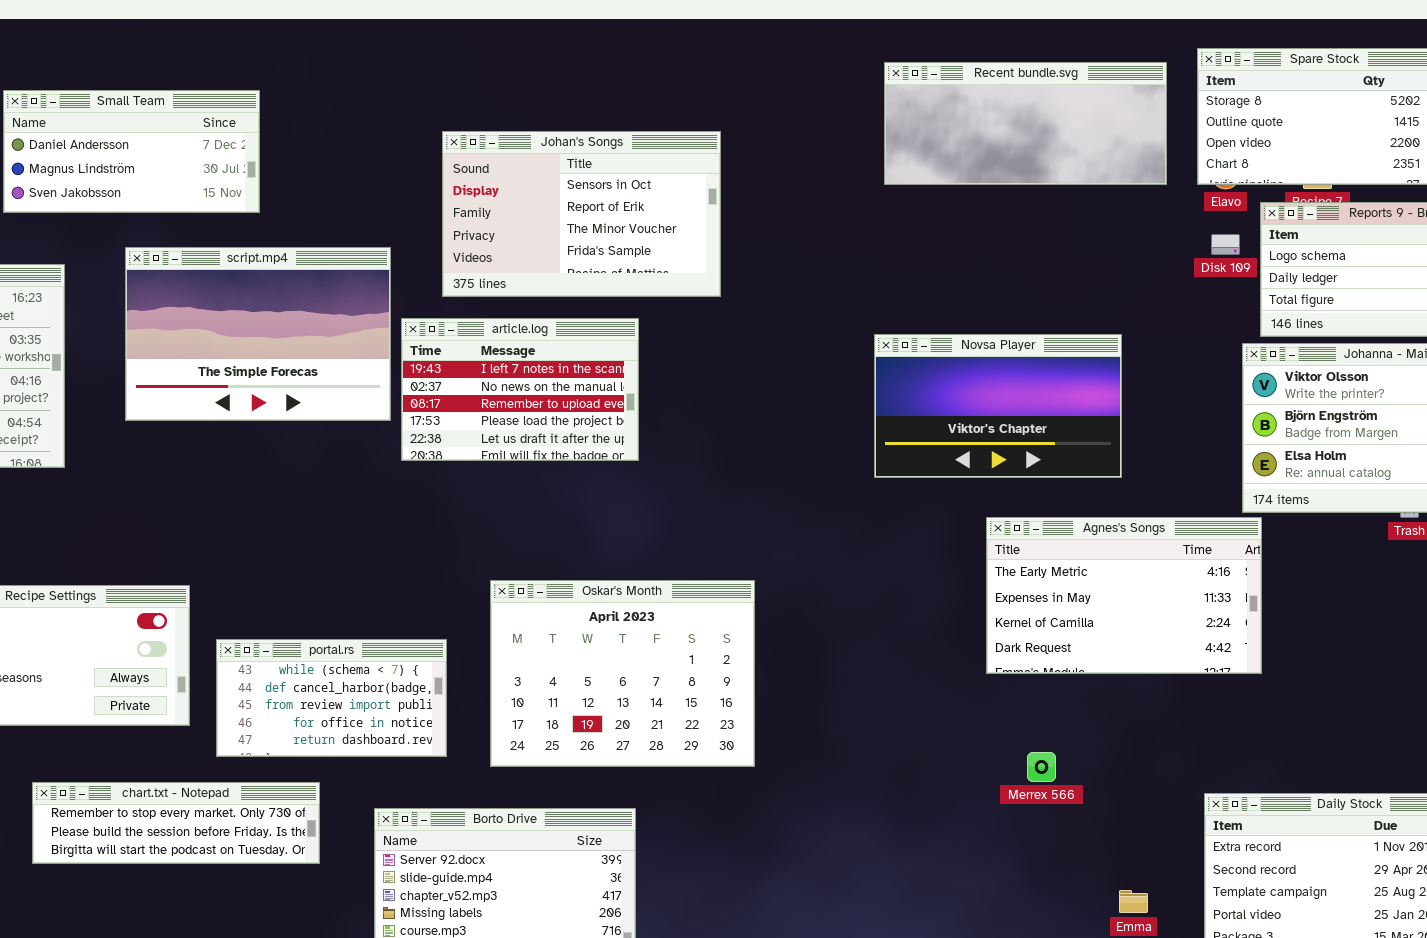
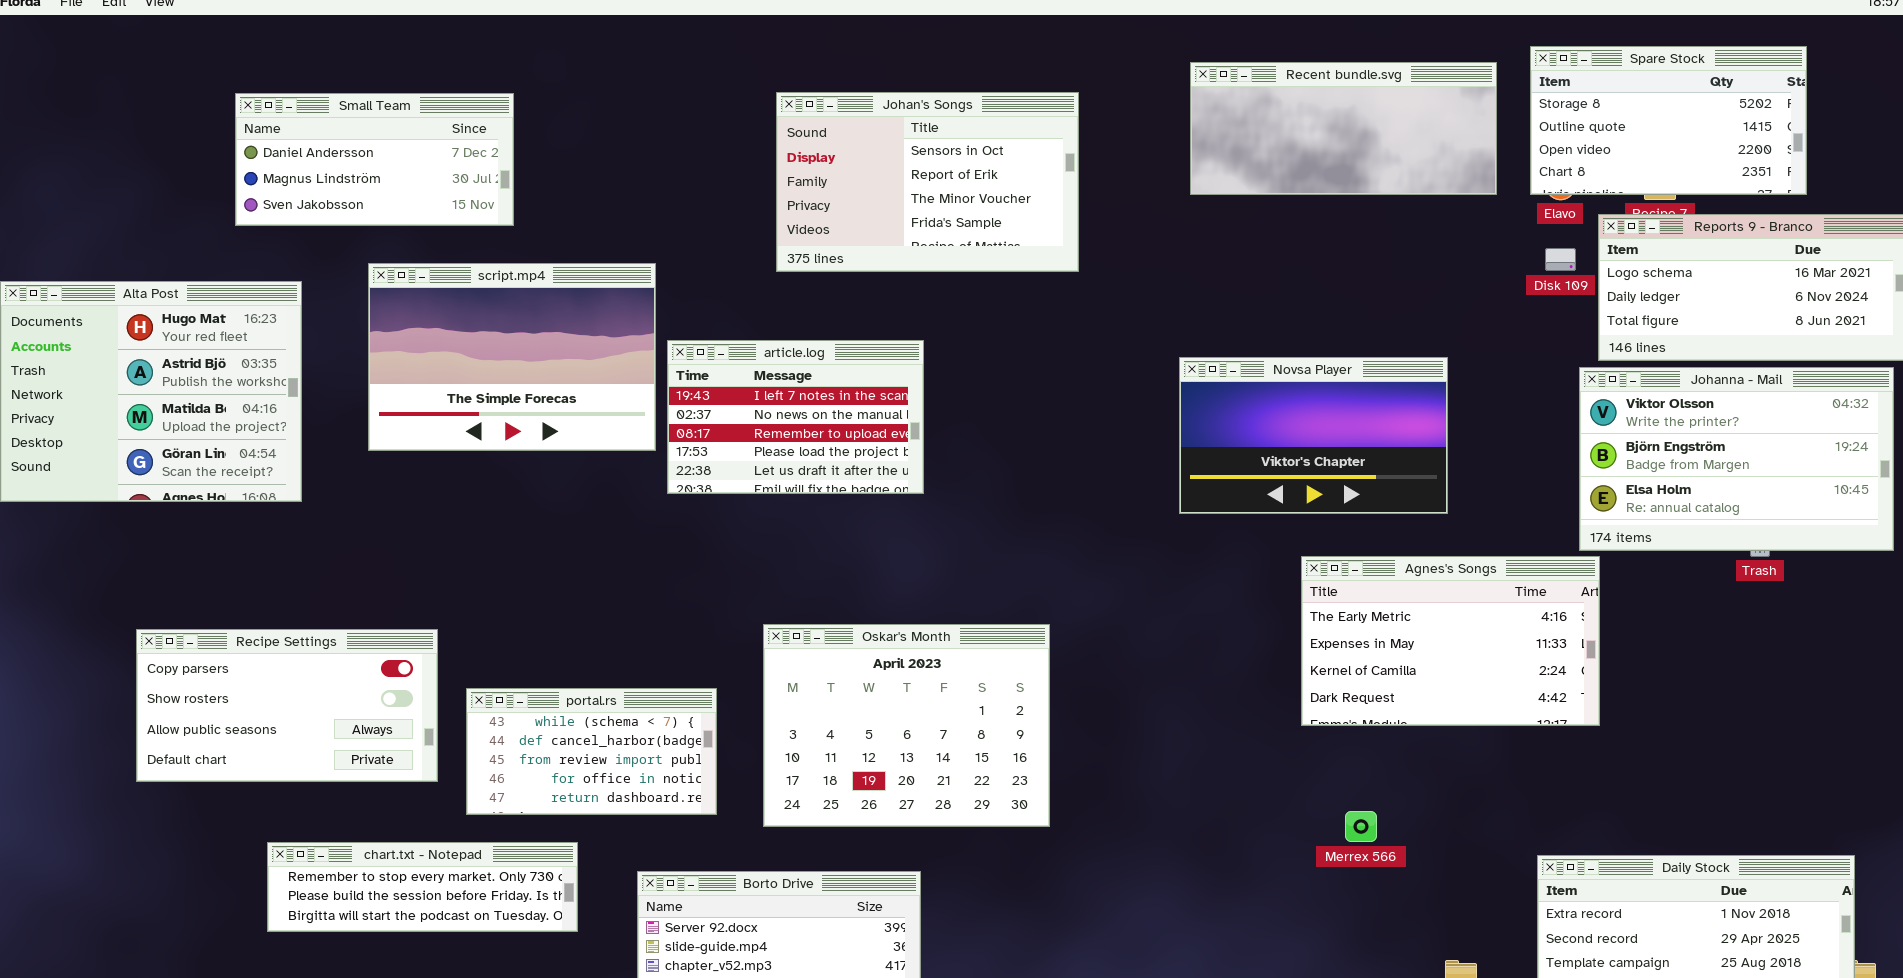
Johan's Songs: [442,131,721,297] -> [776,92,1079,272], moved

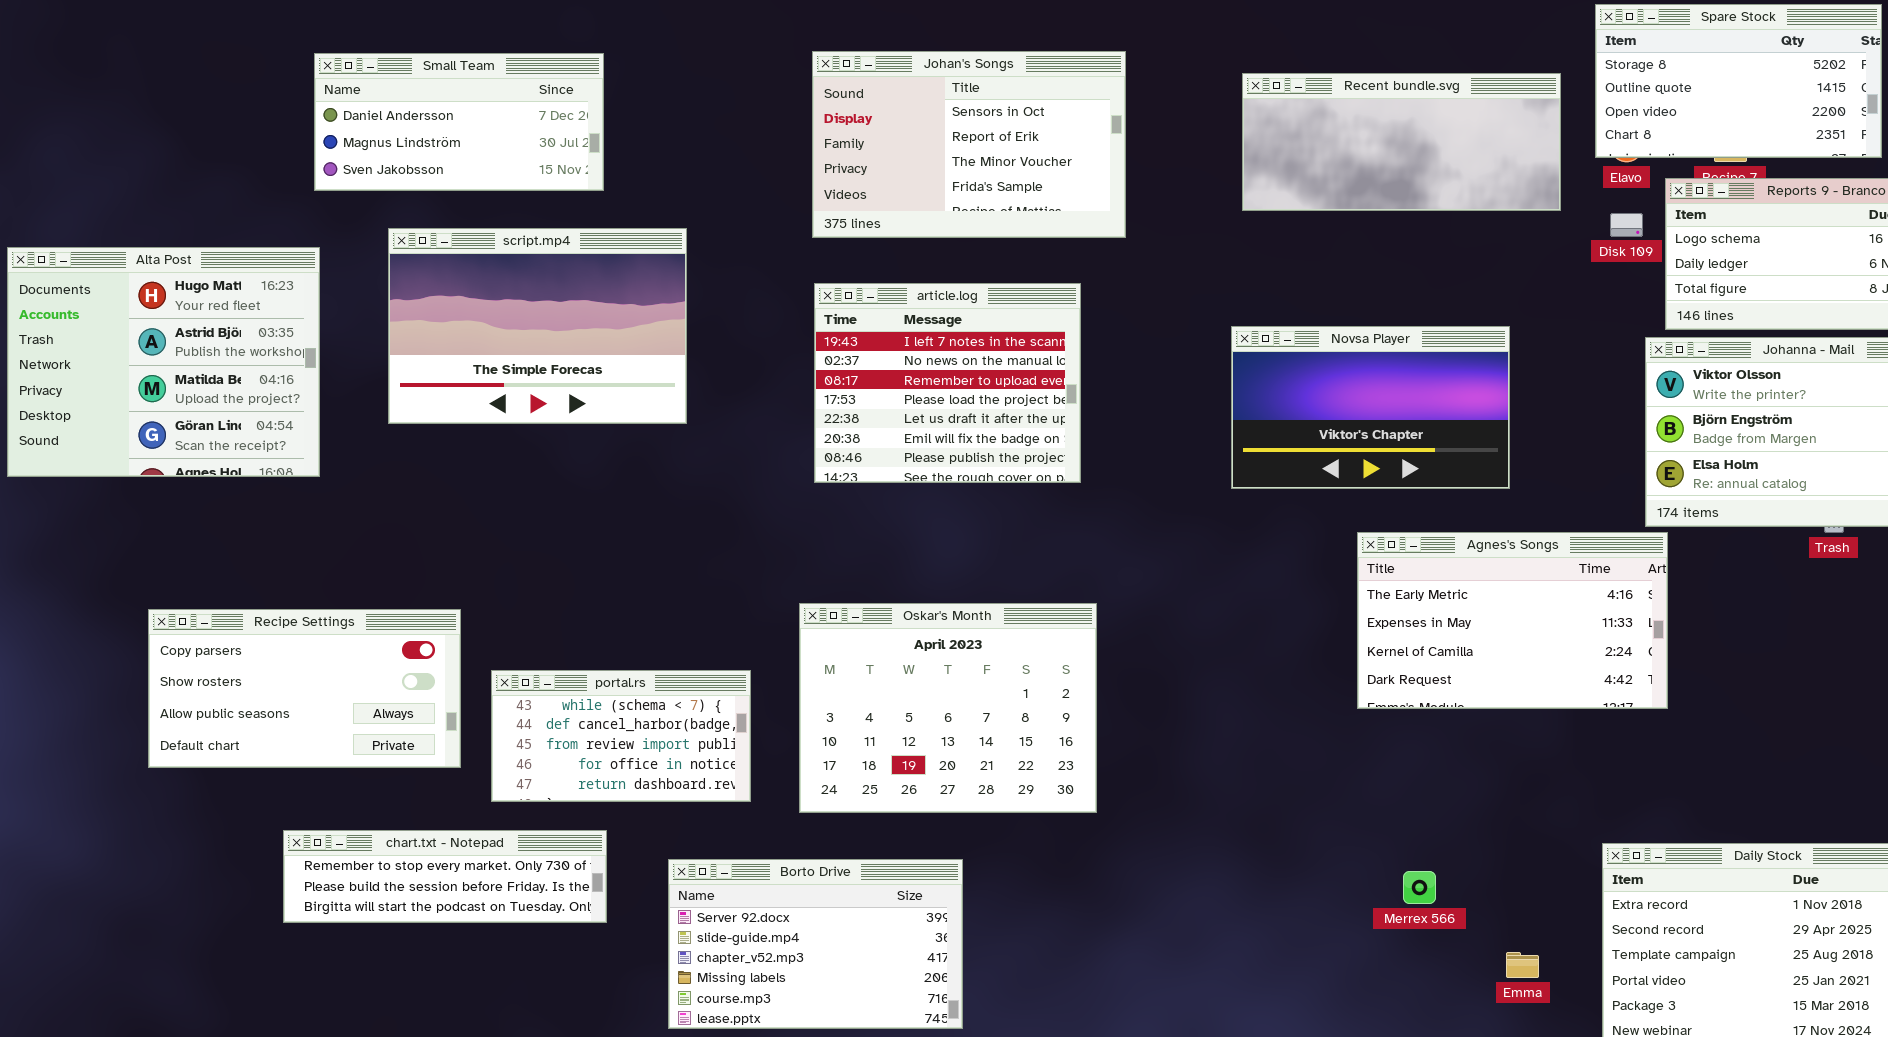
Recent bundle.svg: [1190,62,1497,195] -> [1242,73,1561,211], moved
Small Team: [235,93,514,226] -> [314,53,604,191], moved
article.log: [667,340,924,494] -> [814,283,1081,483], moved, resized
Merrex 566: [1345,811,1377,842] -> [1403,871,1436,904], moved

